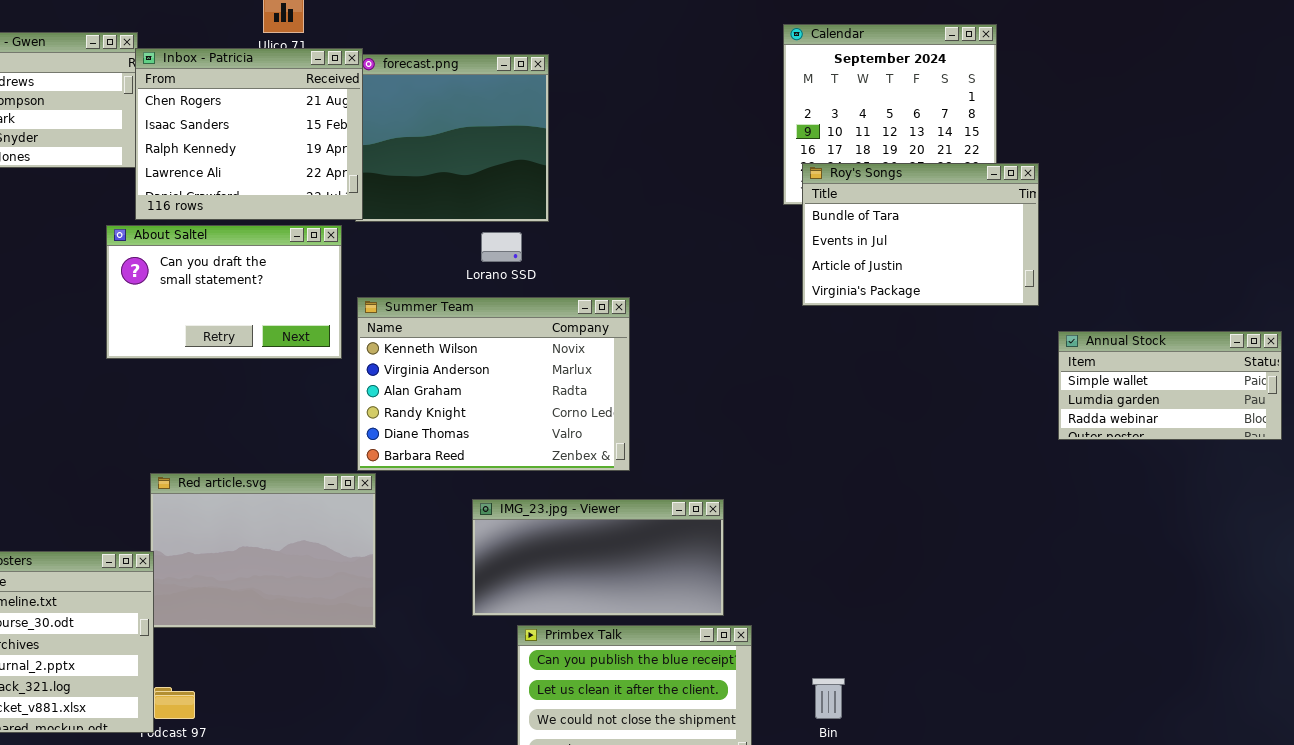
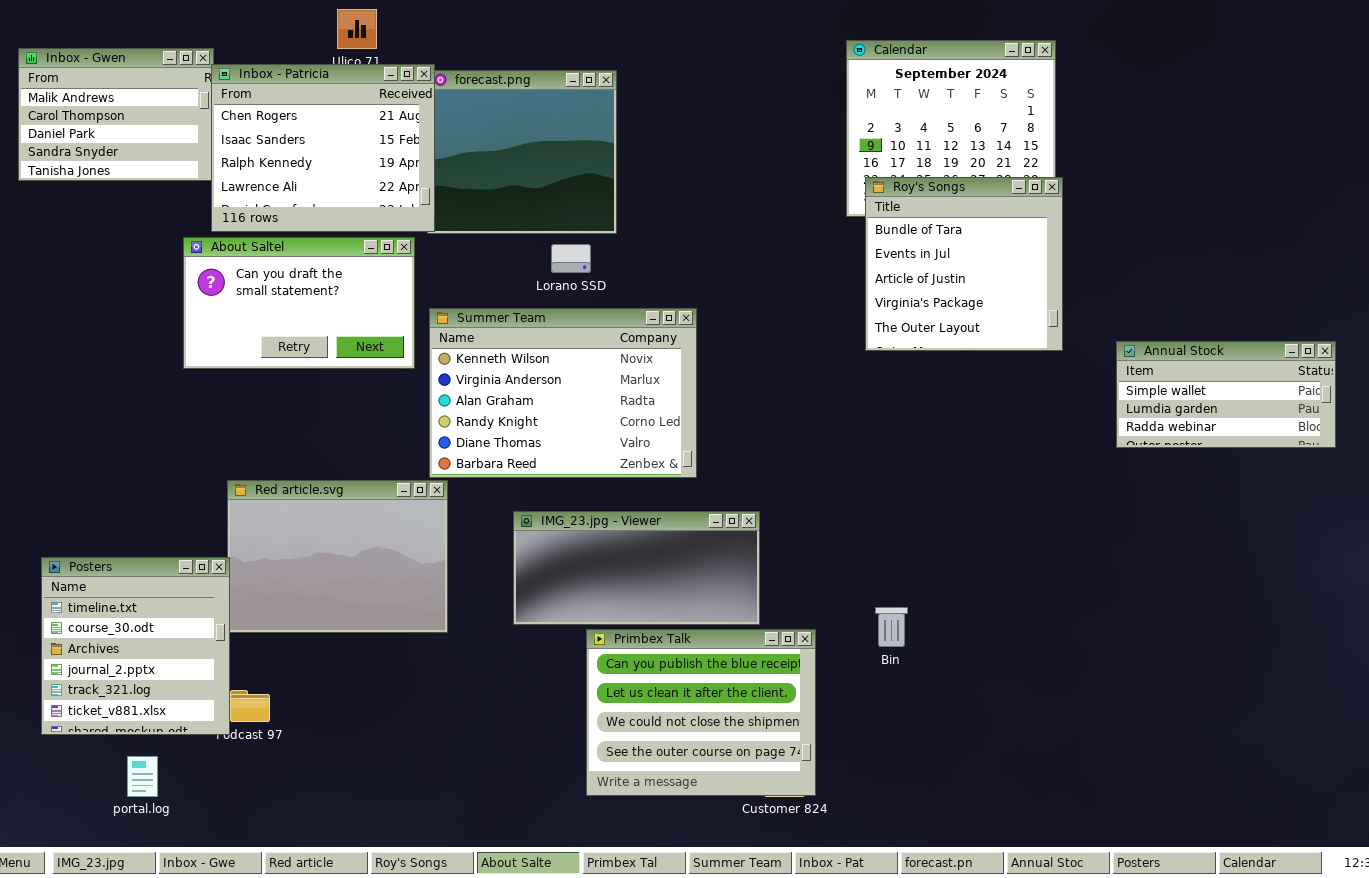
Roy's Songs: [802,163,1039,306] -> [865,177,1063,351], resized
IMG_23.jpg - Viewer: [472,499,724,616] -> [513,511,760,625], moved
Bin: [812,678,845,719] -> [875,607,908,647], moved

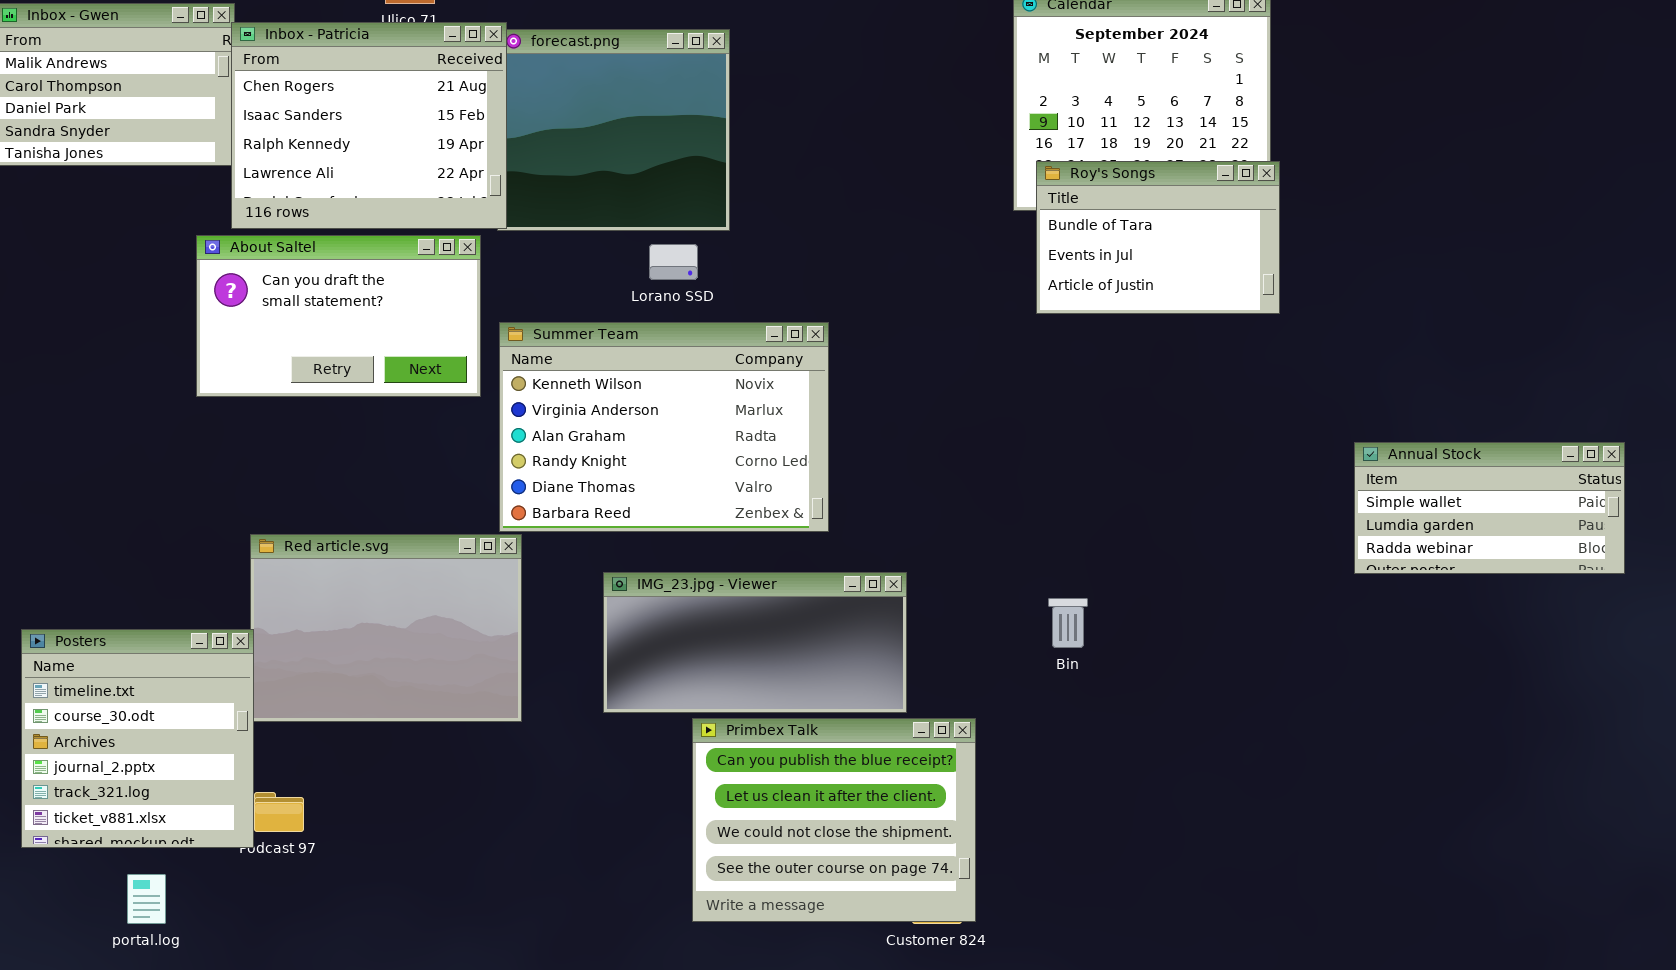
Roy's Songs: [865,177,1063,351] -> [1036,161,1280,314], resized
Annual Stock: [1116,341,1336,448] -> [1354,442,1625,574], moved
Bin: [875,607,908,647] -> [1048,598,1088,648], moved

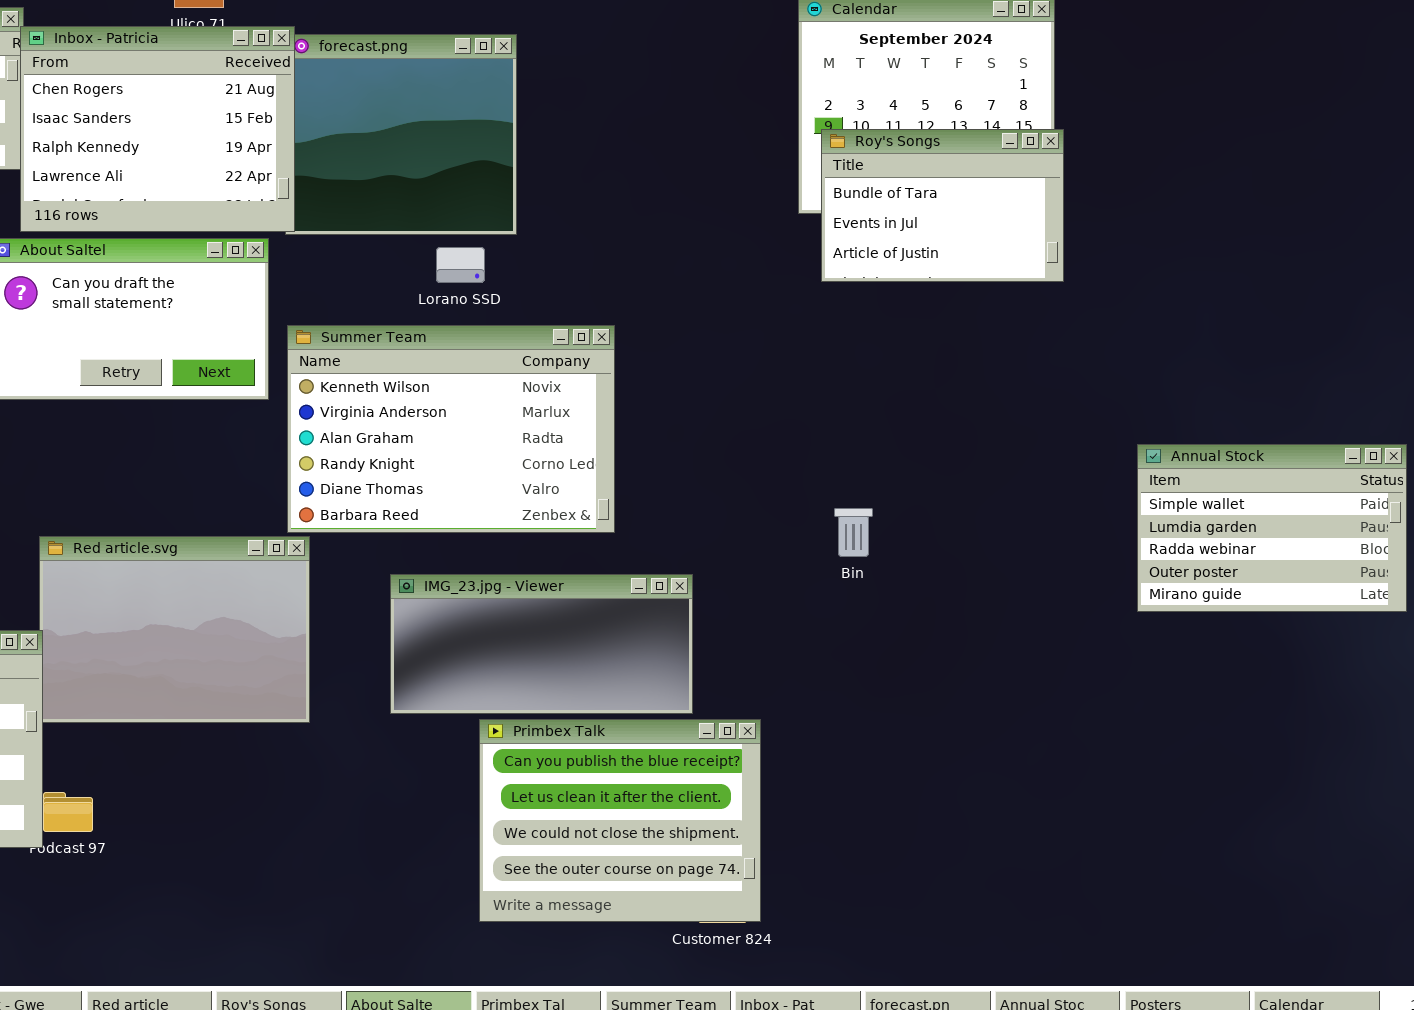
Roy's Songs: [1036,161,1280,314] -> [821,129,1064,282], moved
Annual Stock: [1354,442,1625,574] -> [1137,444,1407,612], resized
Bin: [1048,598,1088,648] -> [834,508,873,557], moved

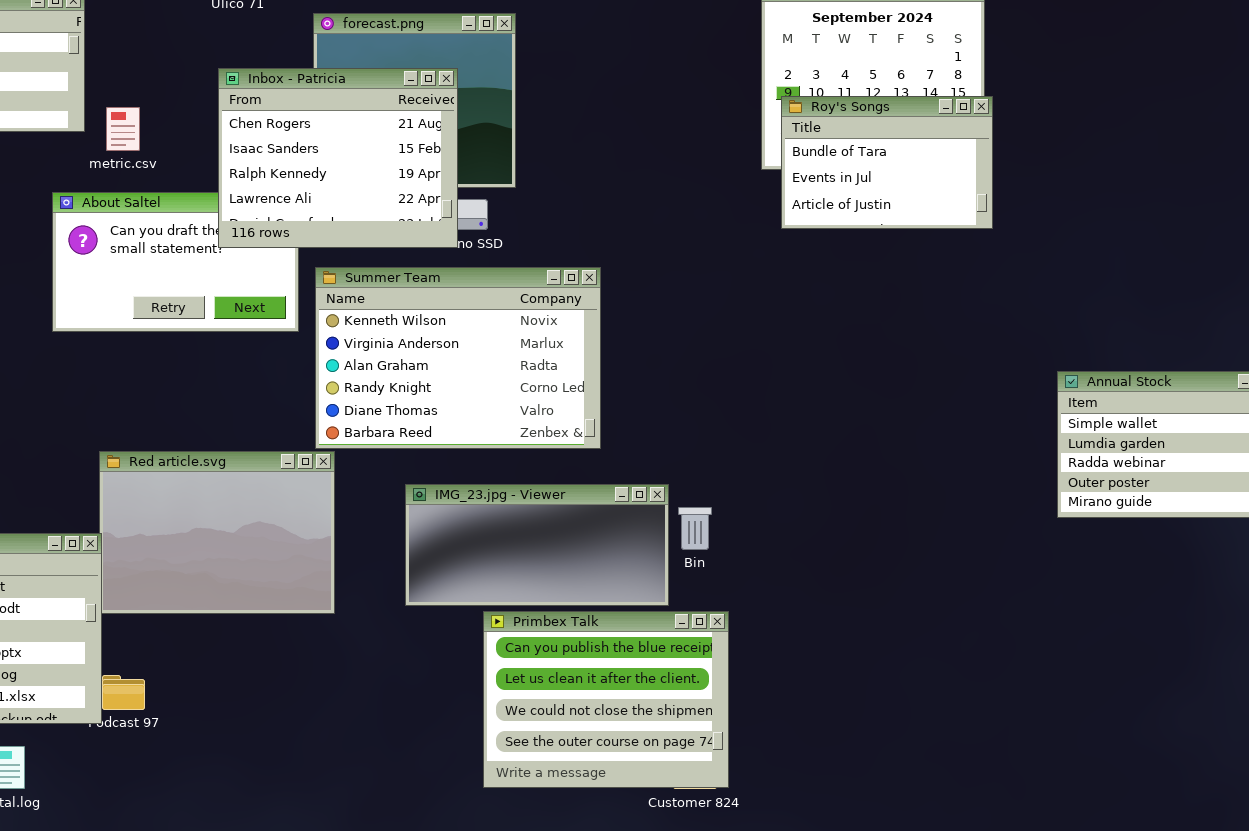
Inbox - Patricia: [20,26,295,232] -> [218,68,458,248], moved
Bin: [834,508,873,557] -> [678,507,712,550], moved

